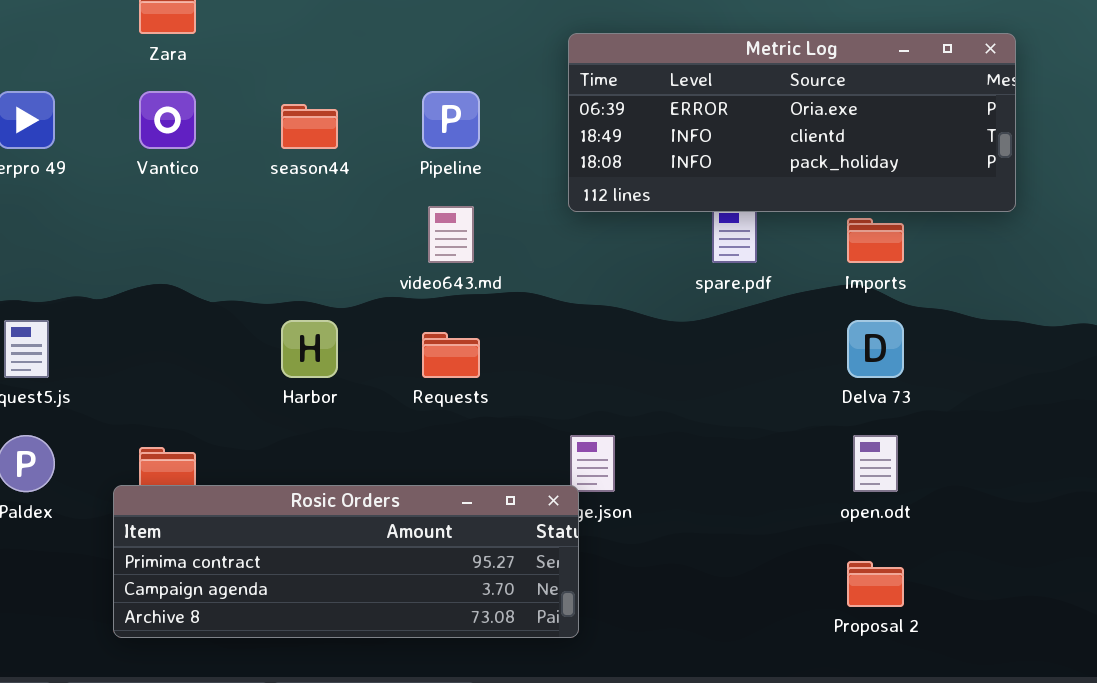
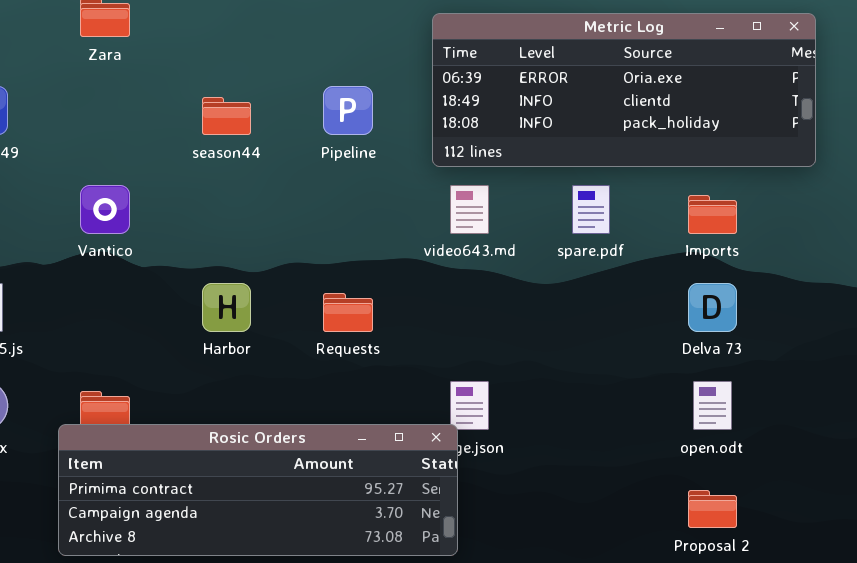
Metric Log: [568,33,1016,212] -> [432,13,816,167], moved
Vantico: [139,91,196,149] -> [80,185,130,234], moved
video643.md: [428,206,474,263] -> [450,185,489,234], moved

